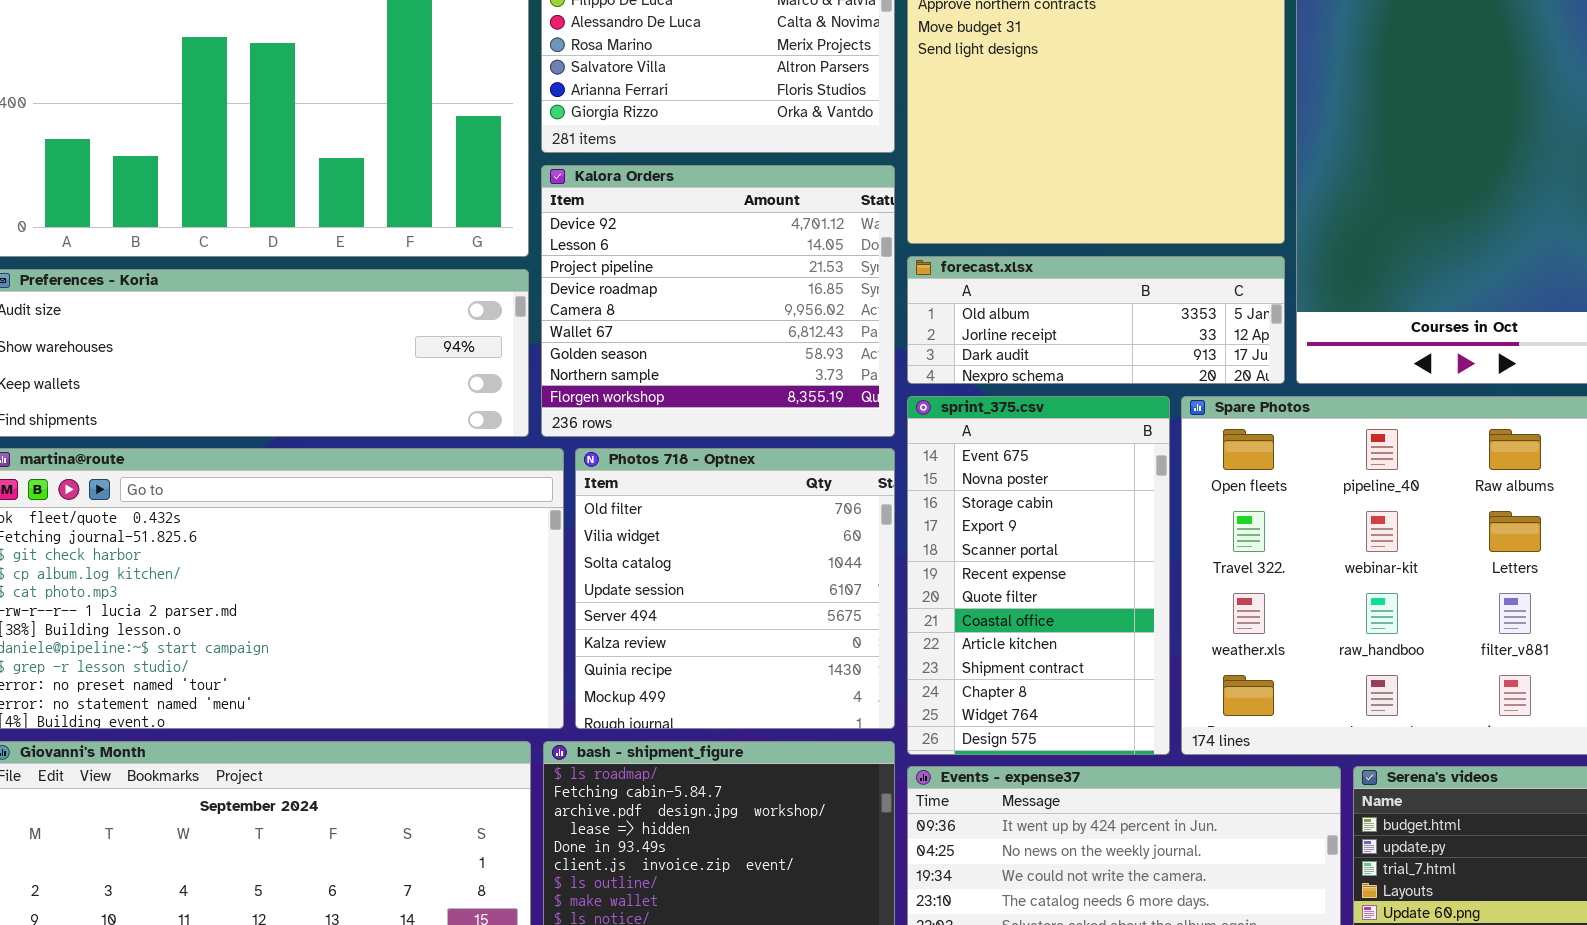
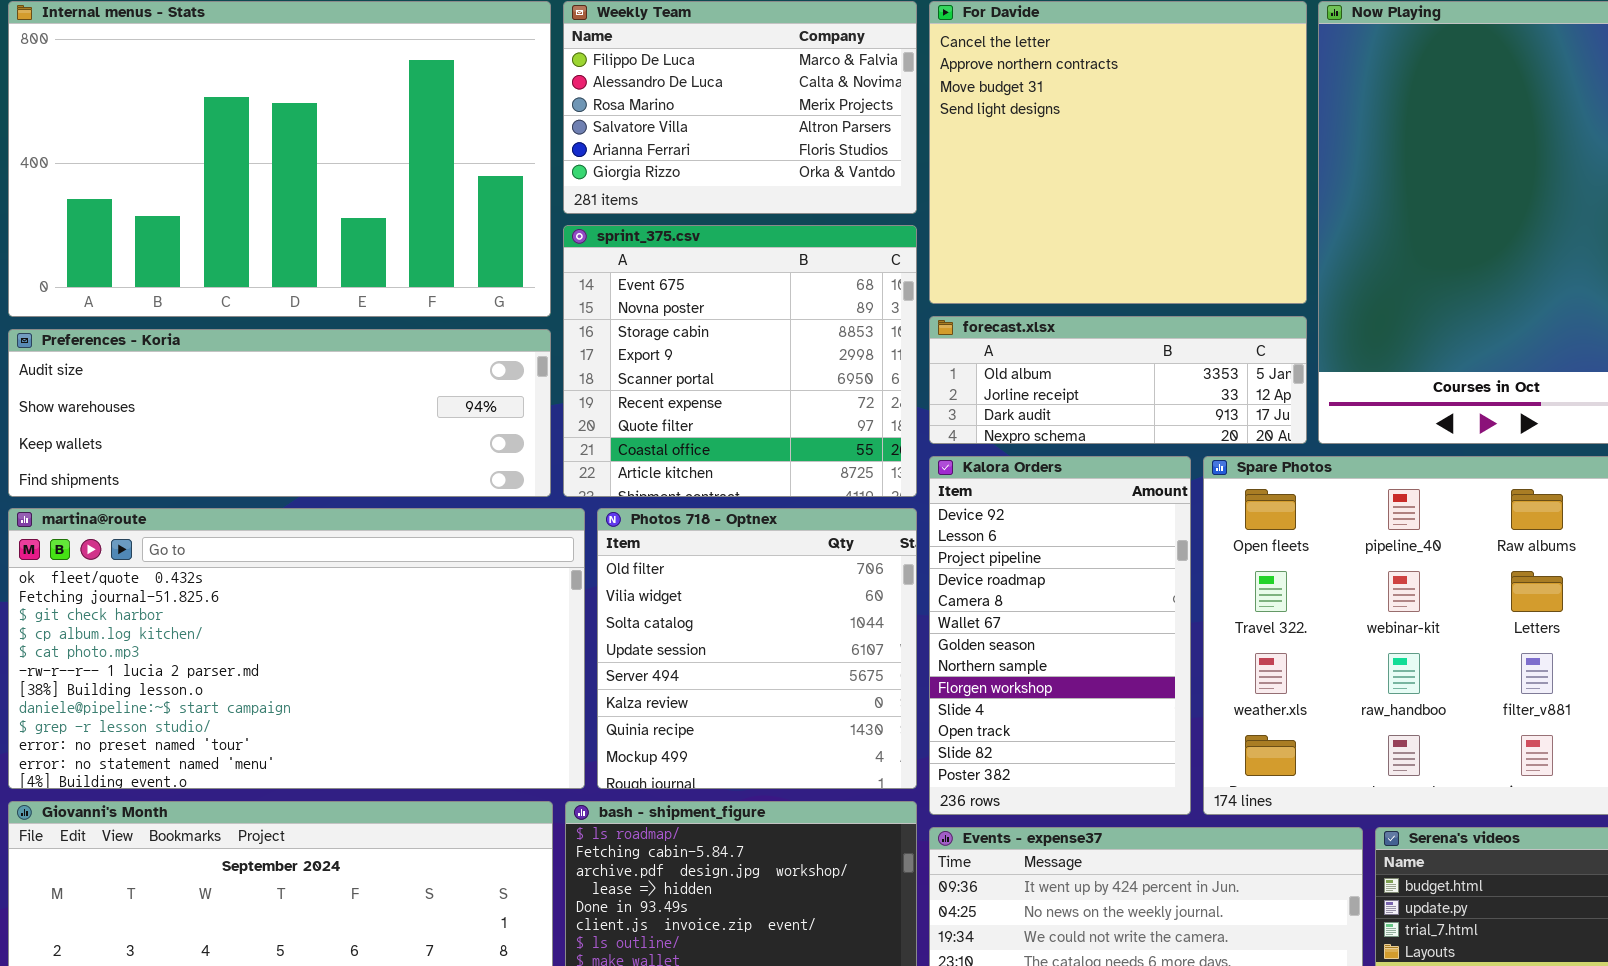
Kalora Orders: [541,165,895,437] -> [929,456,1191,815], moved, resized
sprint_375.csv: [907,396,1170,755] -> [563,225,917,497], moved, resized

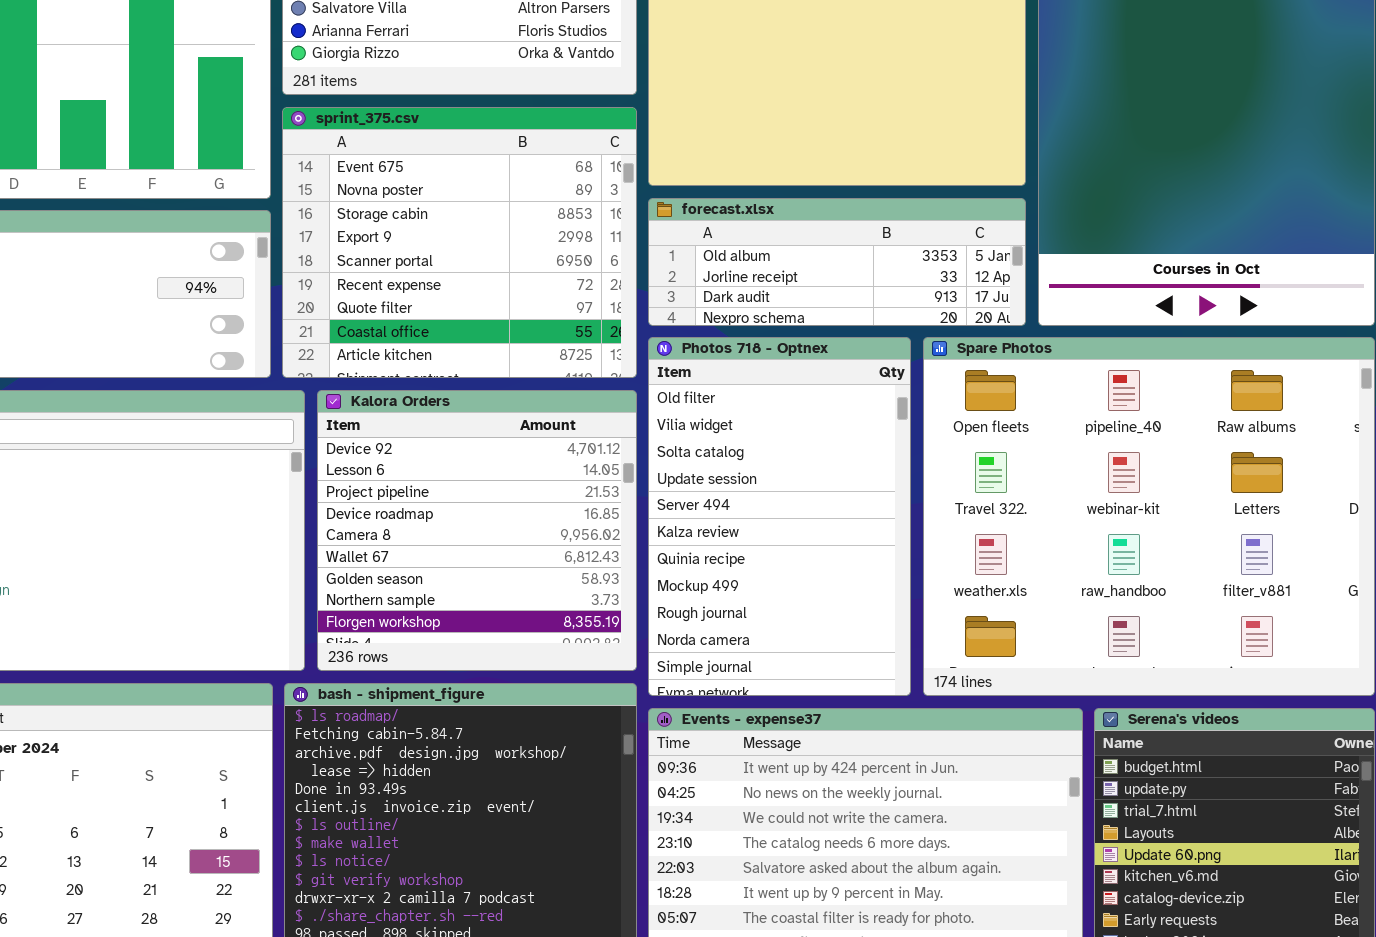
Kalora Orders: [929,456,1191,815] -> [317,390,637,671], moved, resized
Photos 718 - Optnex: [597,508,917,789] -> [648,337,911,696], moved, resized

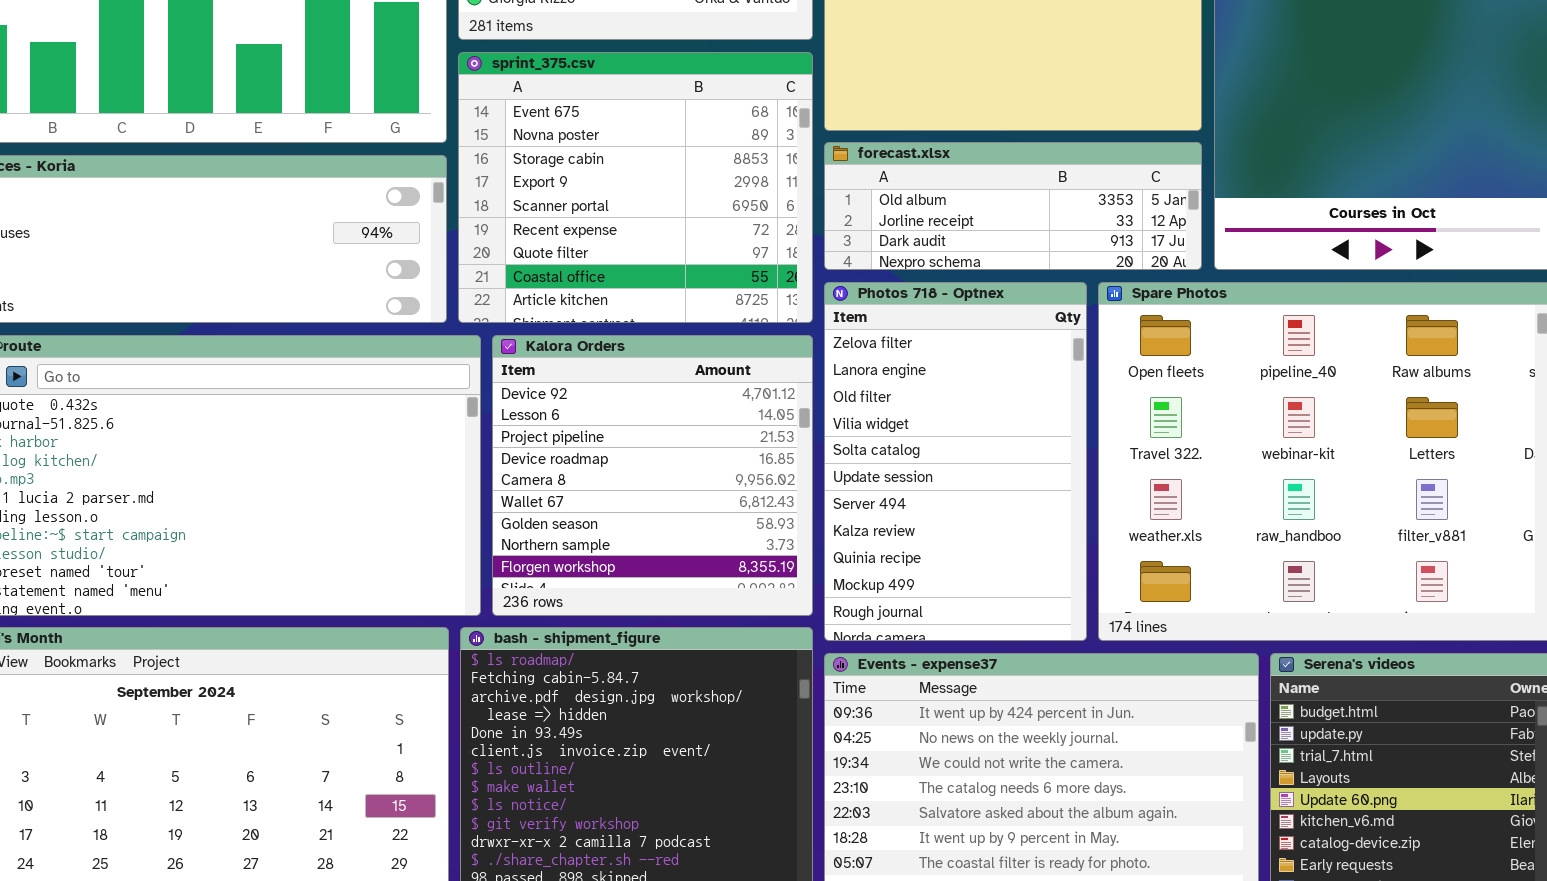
Photos 718 - Optnex: [648,337,911,696] -> [824,282,1087,641], scrolled up 2 rows

